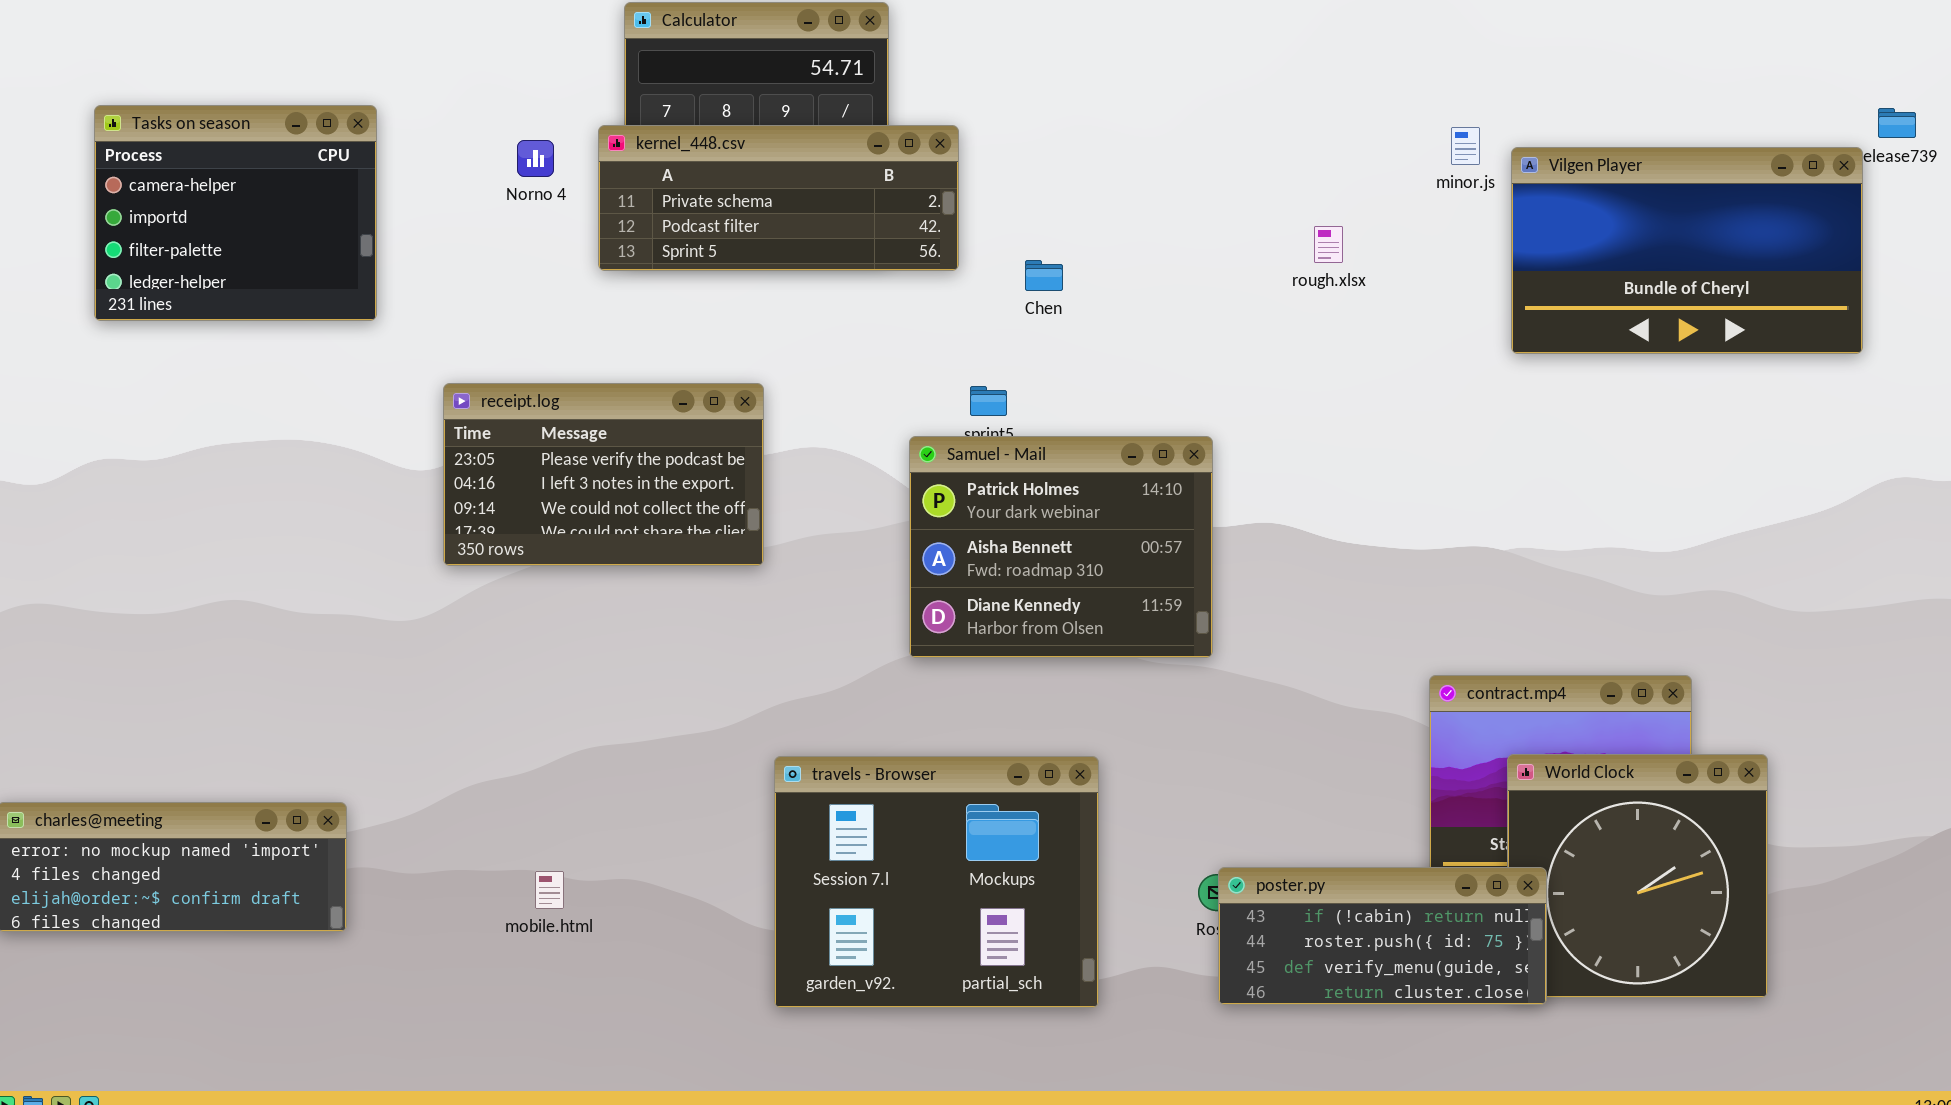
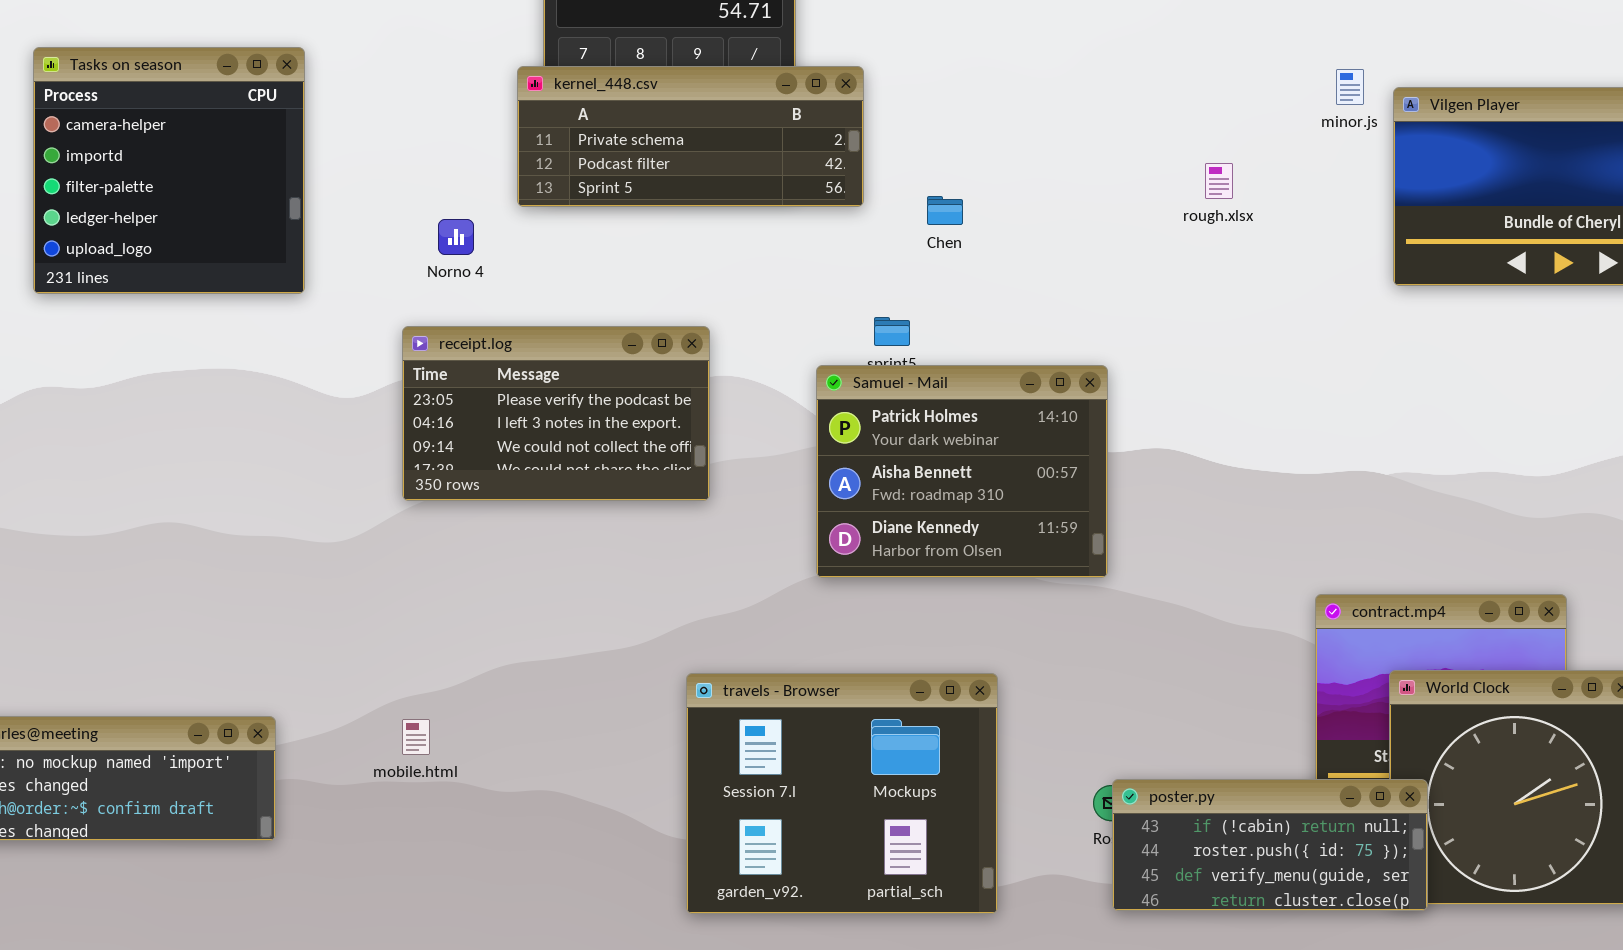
Tasks on season: [94,105,377,321] -> [33,47,305,294], resized
Norno 4: [517,140,554,177] -> [438,219,474,255], moved
receipt.log: [443,383,764,566] -> [402,326,710,501], moved
mobile.html: [535,871,564,909] -> [402,719,430,755], moved

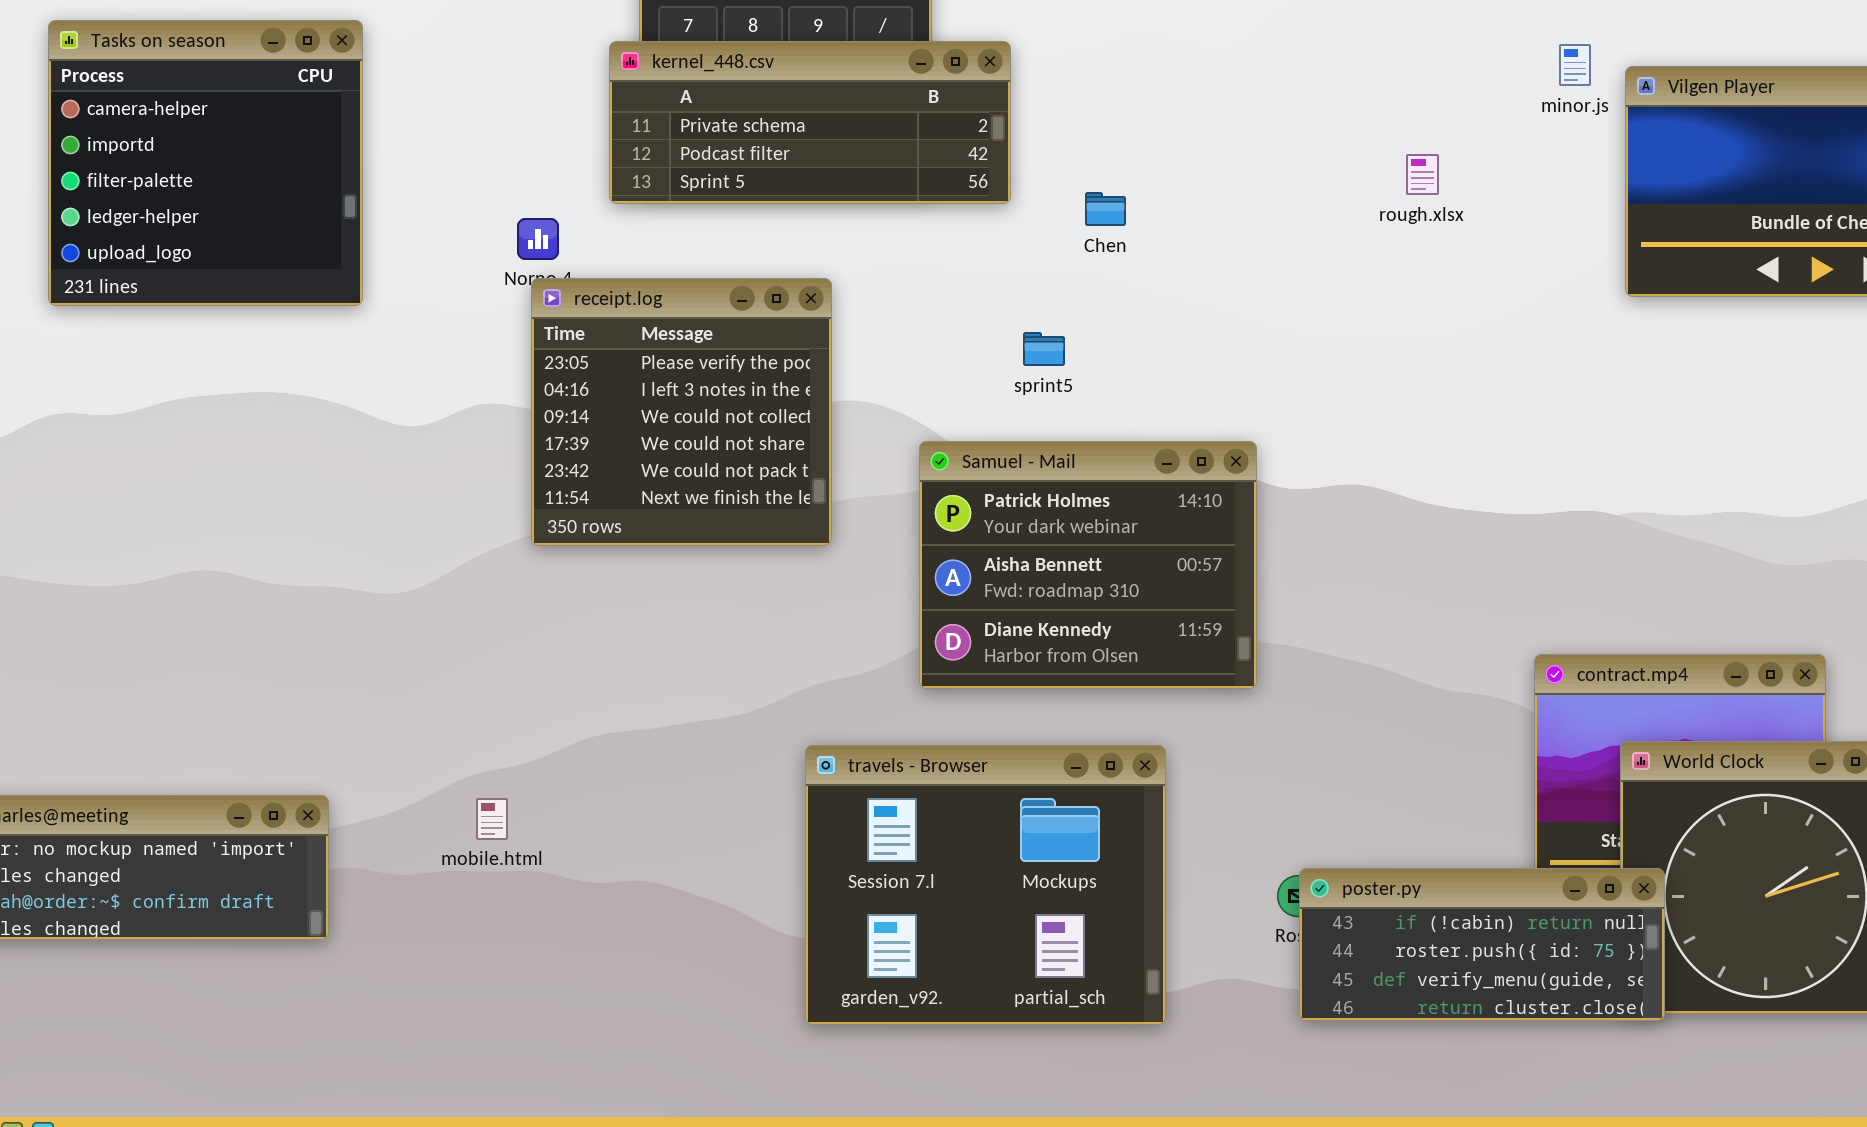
receipt.log: [402,326,710,501] -> [531,278,832,546], resized
Samuel - Mail: [816,365,1108,578] -> [919,441,1257,689], moved

